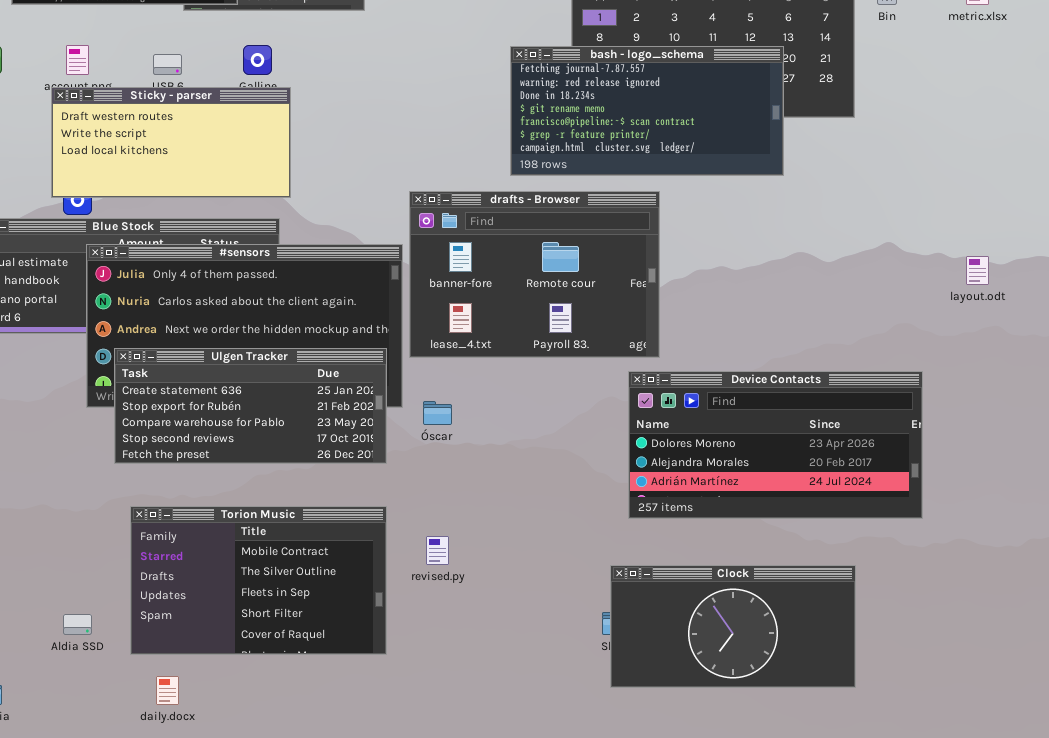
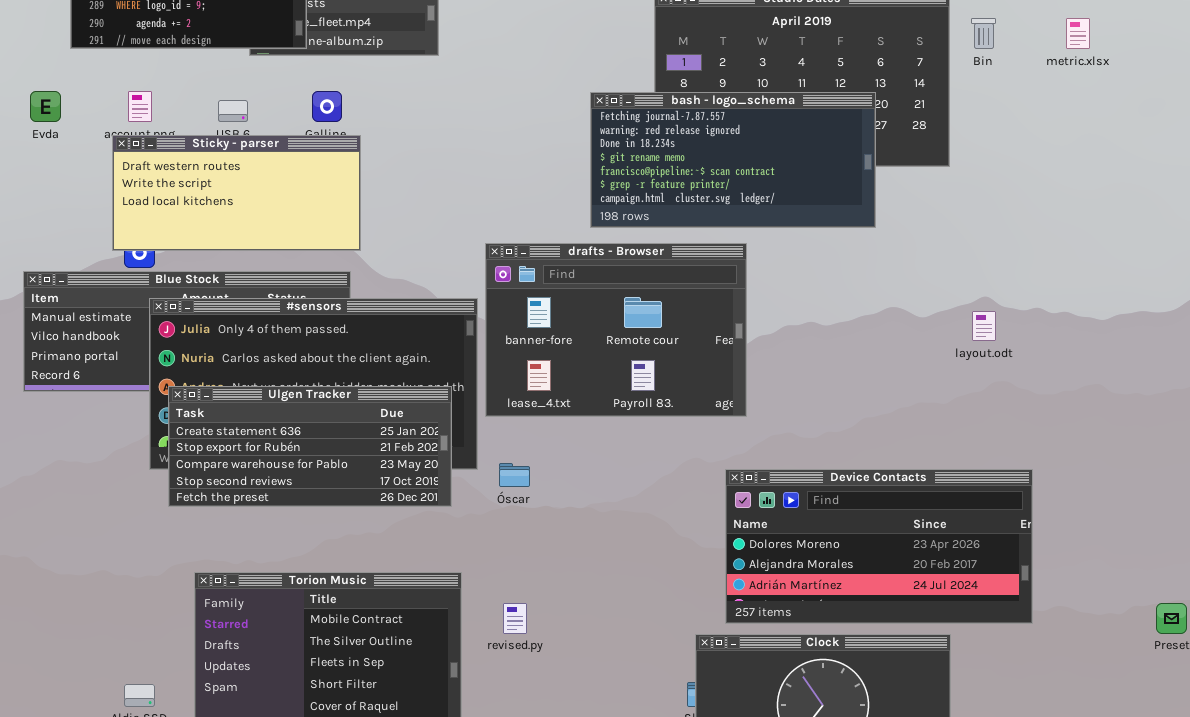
layout.odt: [966,256,989,285] -> [972,311,996,341], moved
Ulgen Tracker: [114,348,387,464] -> [168,386,452,507], moved
Device Contacts: [628,371,923,519] -> [725,469,1033,624], moved

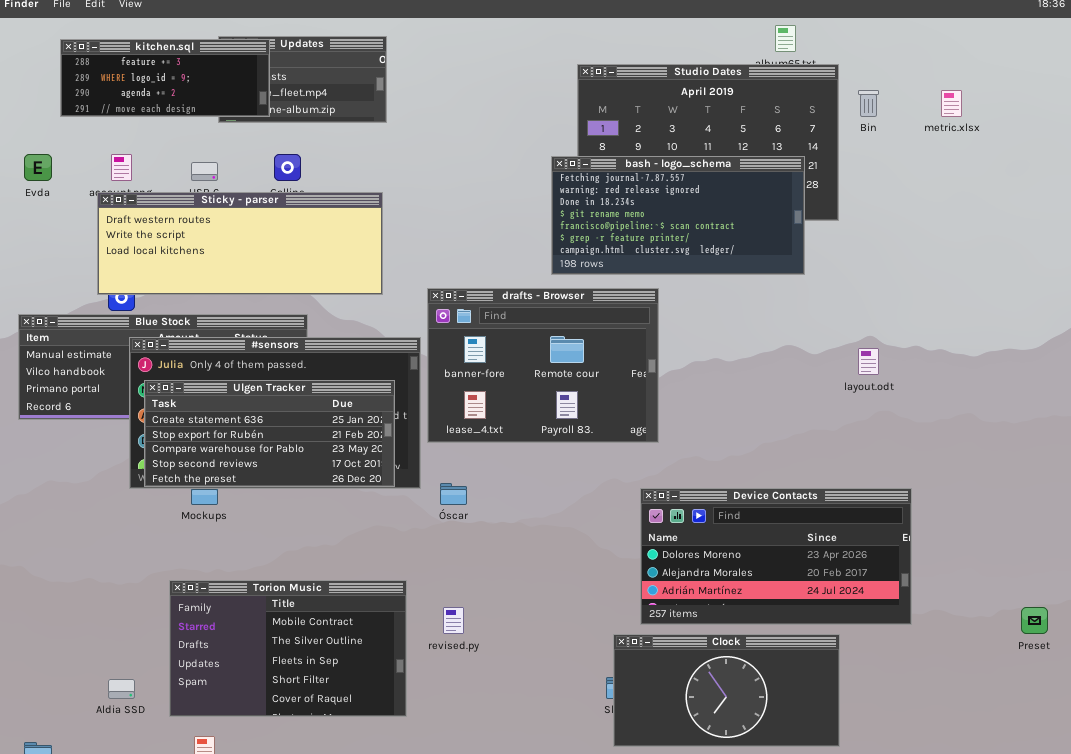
bash - logo_schema: [590,92,876,228] -> [551,156,805,275], moved
Sticky - parser: [112,135,361,251] -> [97,192,383,295], resized
Ulgen Tracker: [168,386,452,507] -> [144,380,395,487], moved

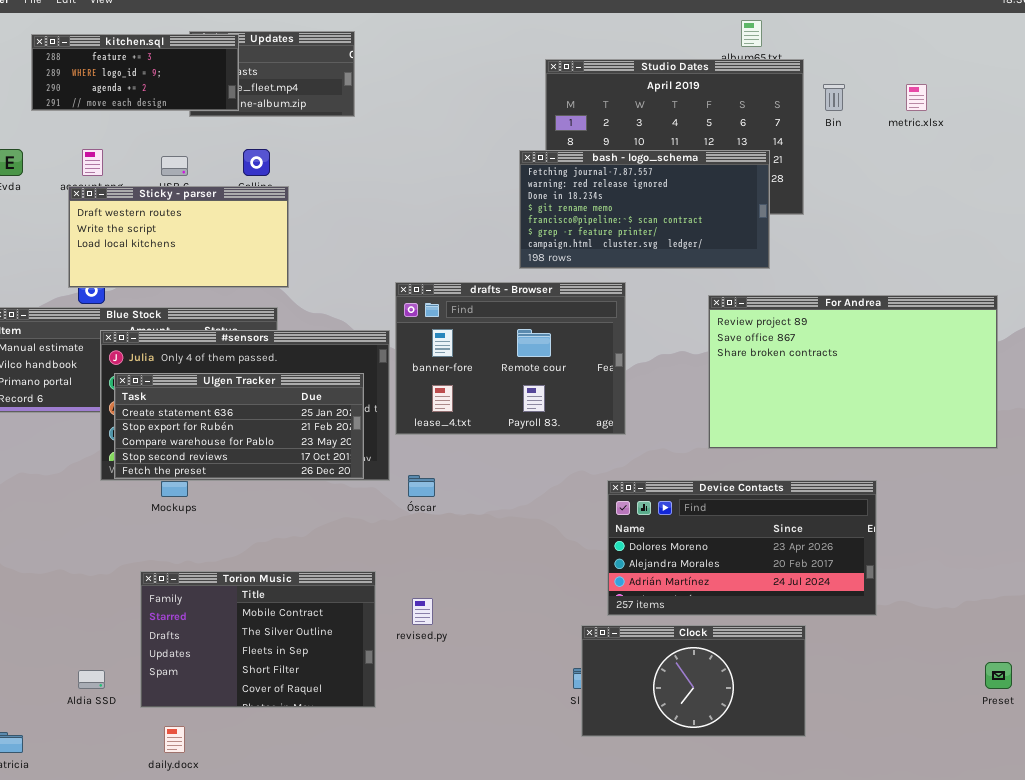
Sticky - parser: [97,192,383,295] -> [68,186,289,288], resized
For Andrea: none -> [708,295,998,449], opened
Preset: [1021,607,1048,634] -> [985,662,1012,689], moved

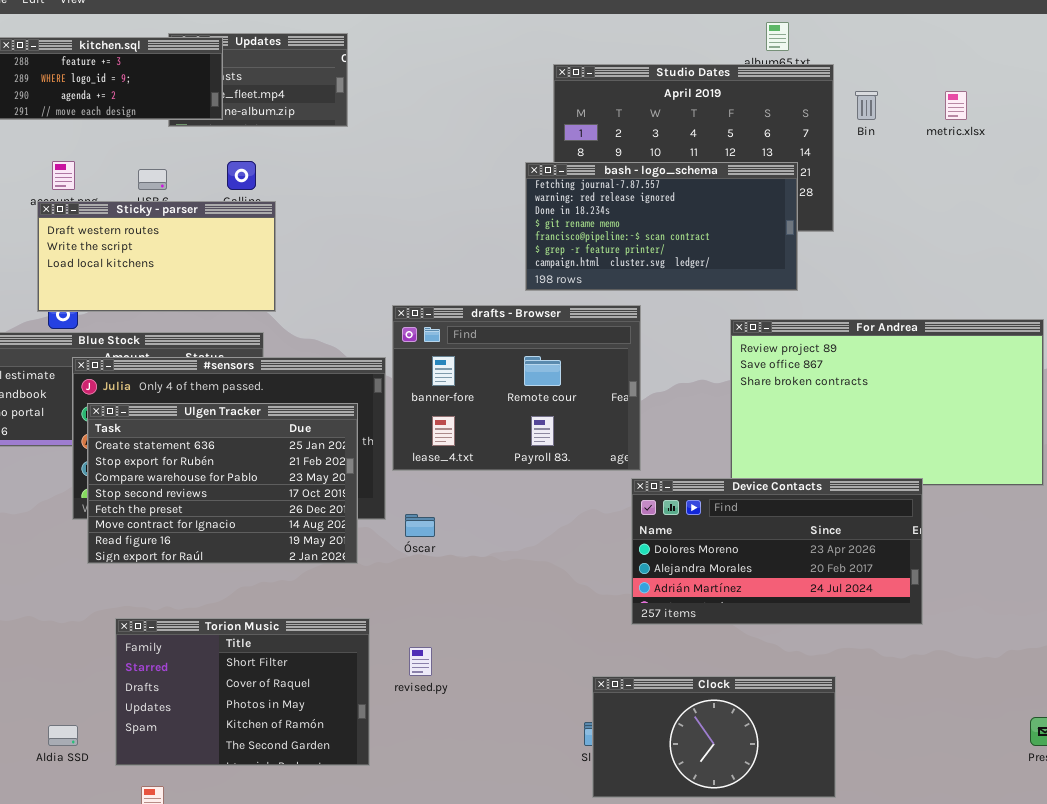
Ulgen Tracker: [114,373,364,479] -> [87,403,358,564], resized
Device Contacts: [607,480,877,616] -> [631,478,923,625], moved
Torion Music: [140,571,376,708] -> [115,618,370,766], scrolled down 3 rows

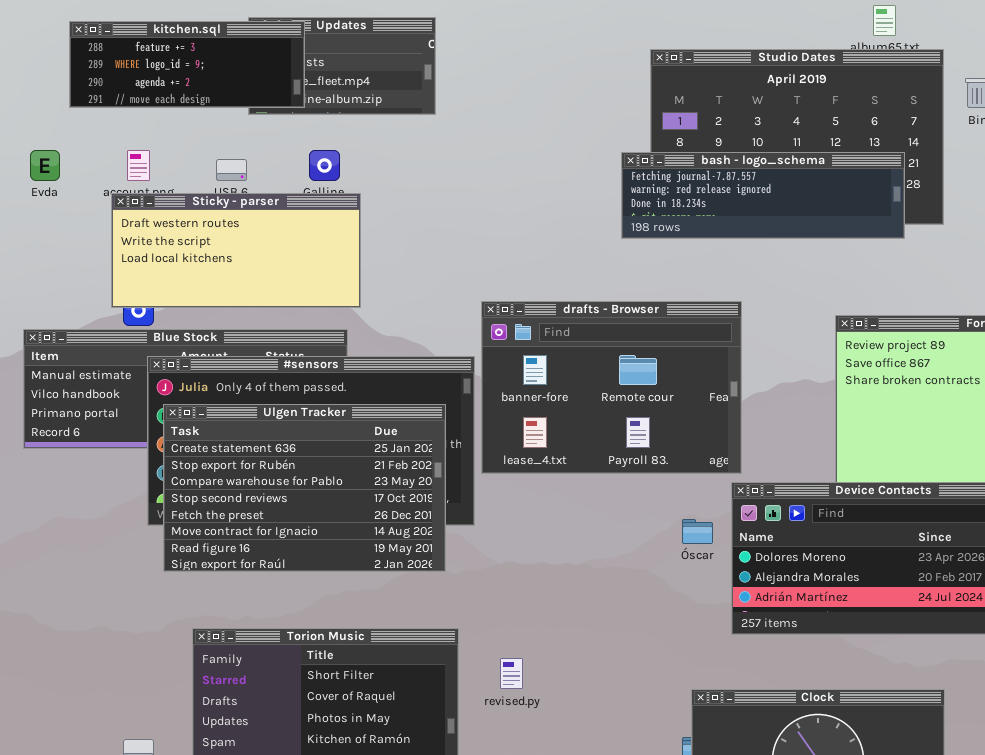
bash - logo_schema: [525,162,798,291] -> [621,152,905,239], resized
Óscar: [405,514,435,537] -> [682,519,713,544], moved

